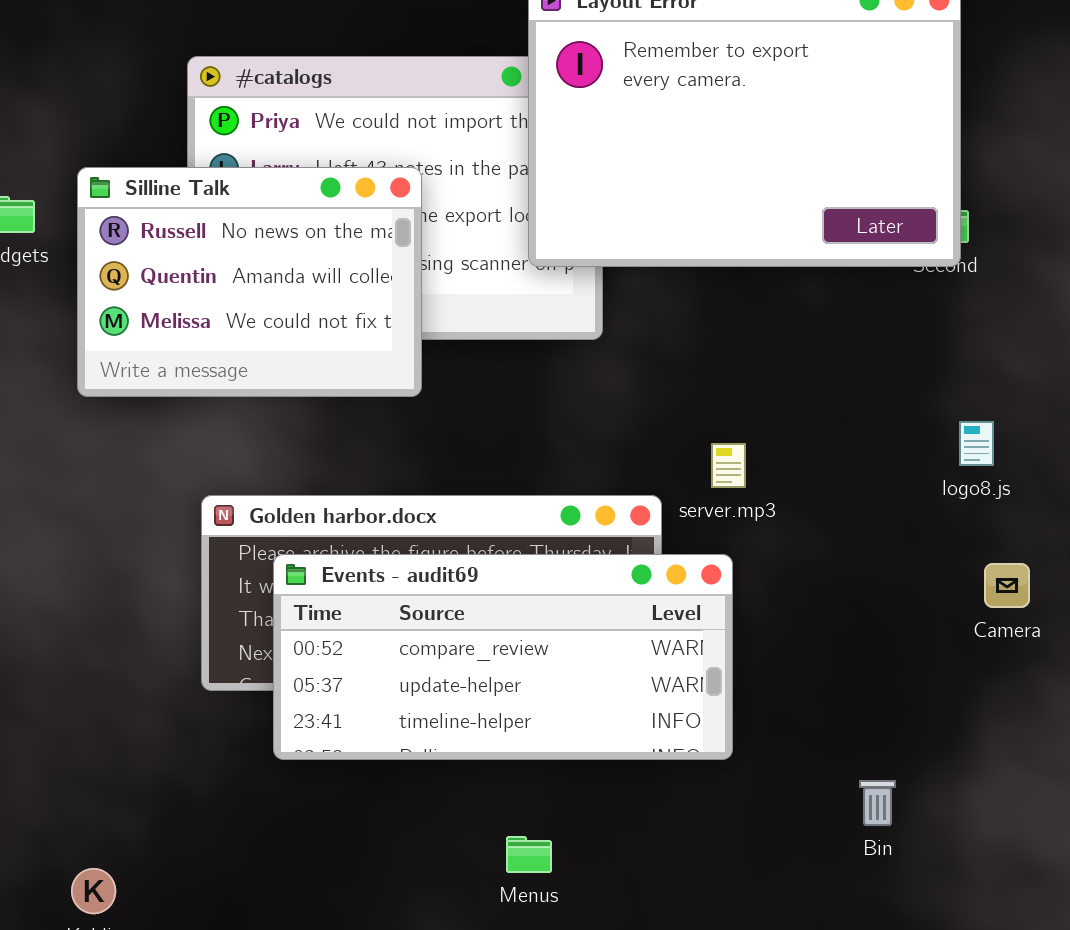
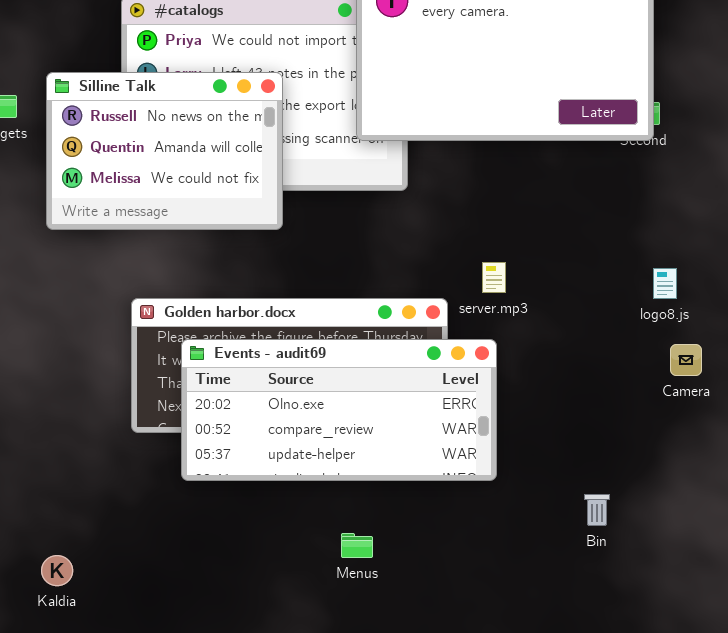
logo8.js: [959,421,994,466] -> [653,268,677,299], moved
Events - audit69: [273,554,733,760] -> [181,339,497,481], scrolled up 1 row

